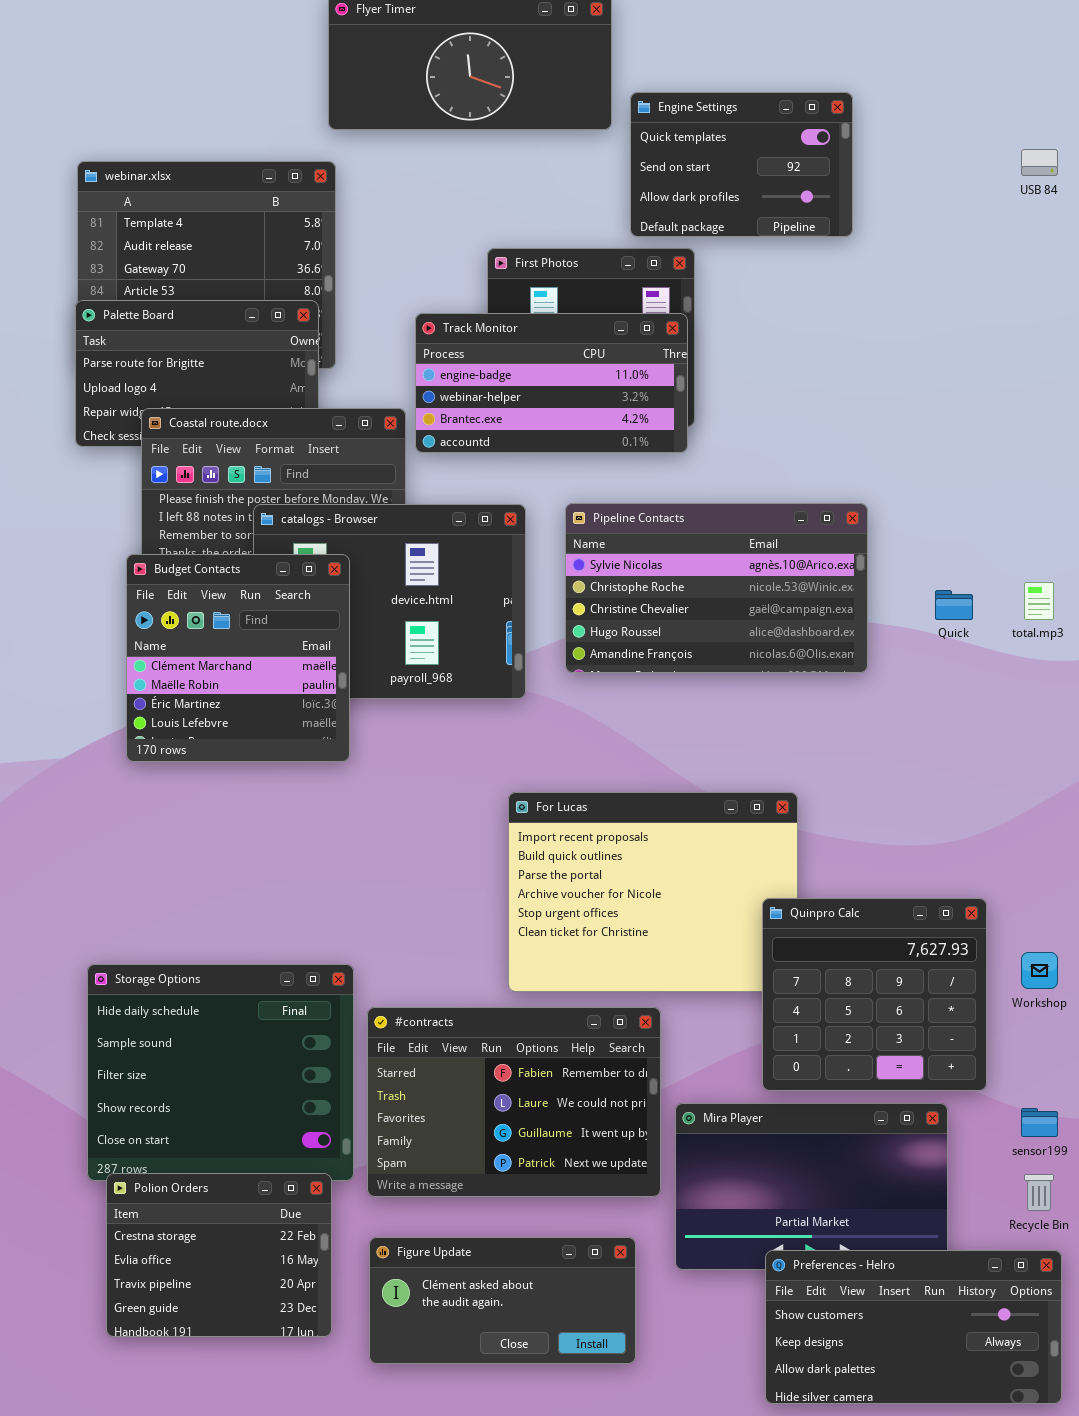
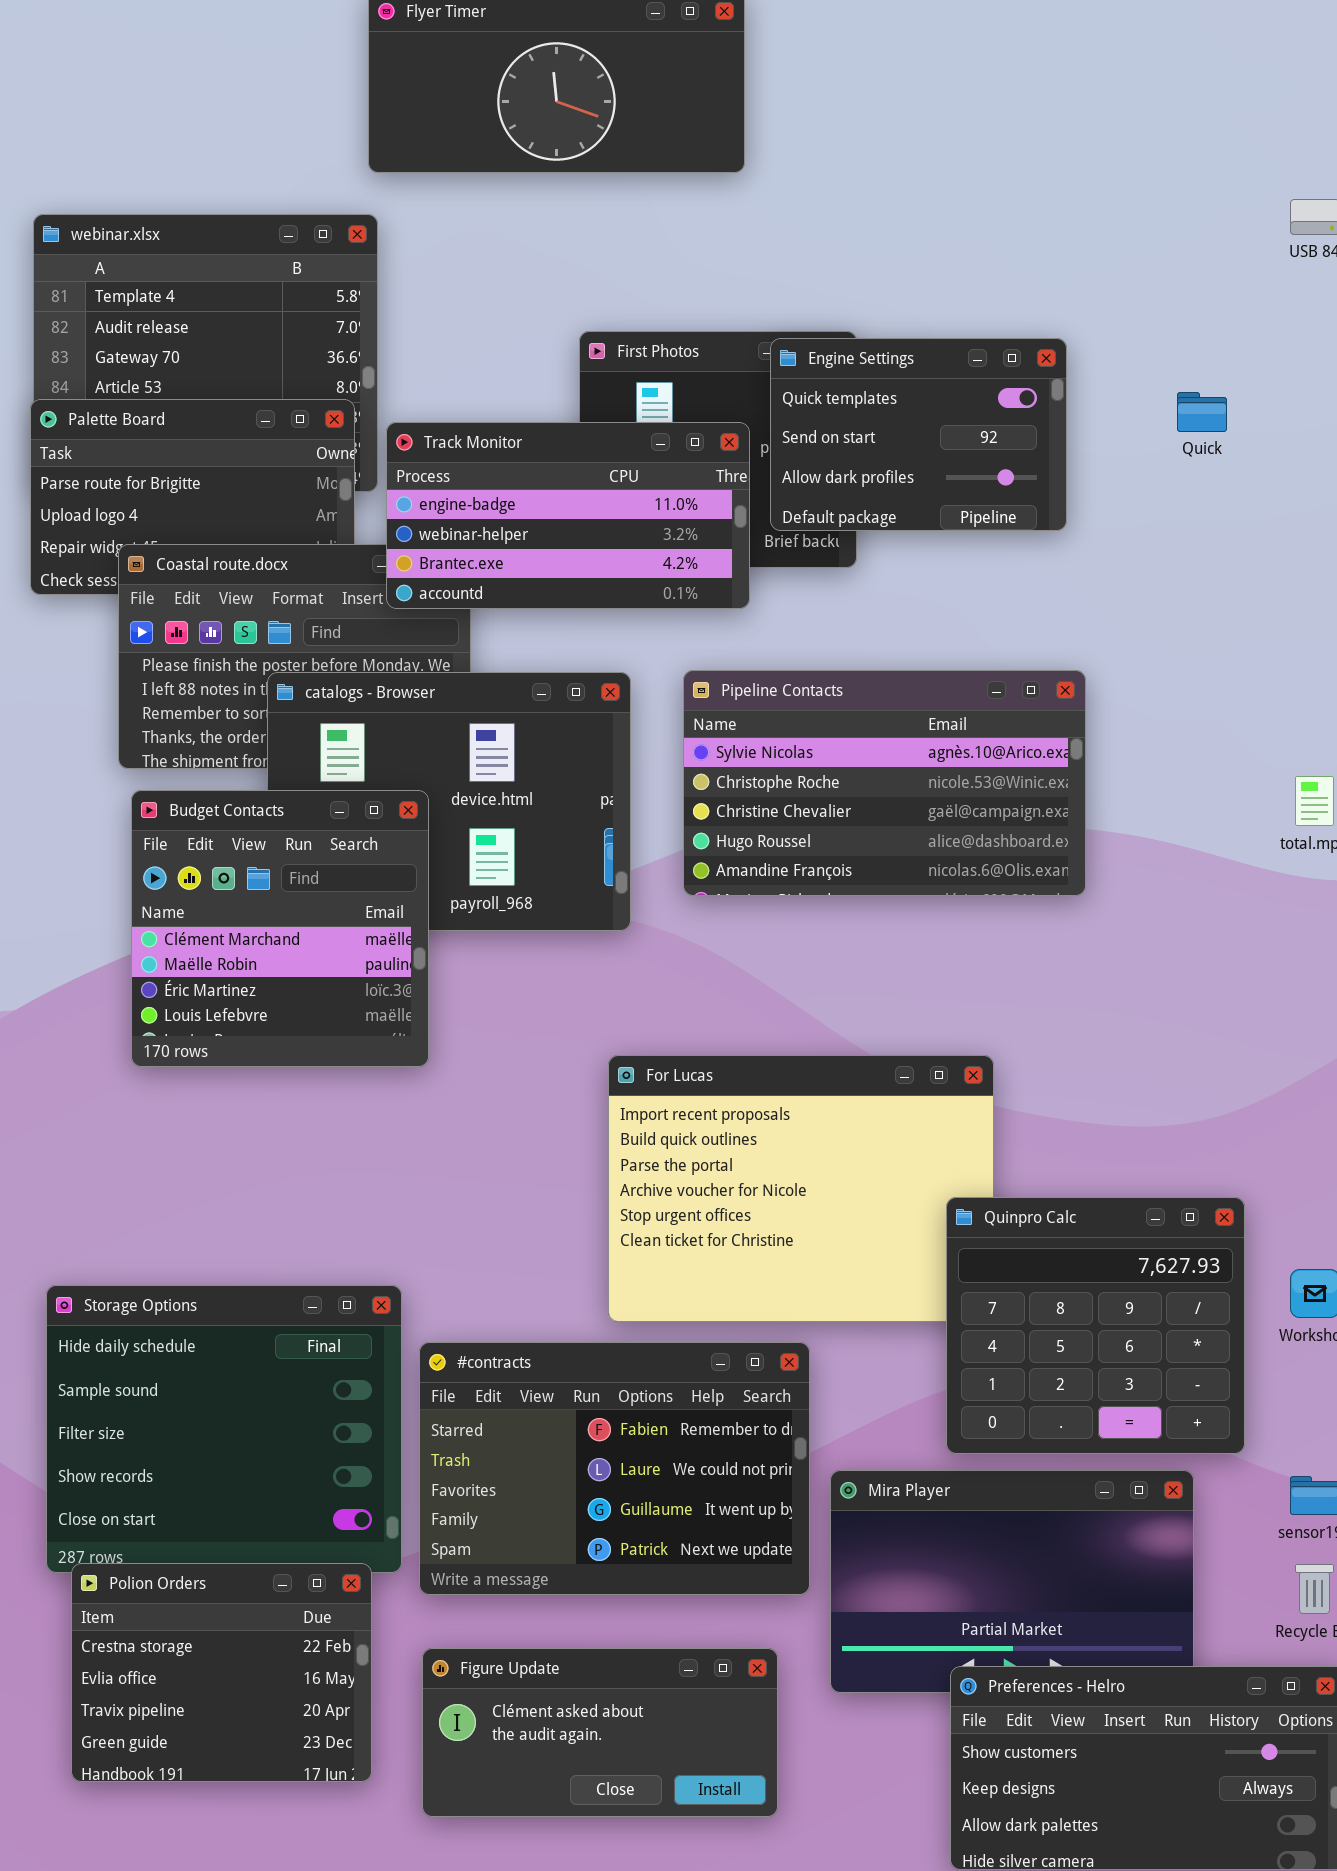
Engine Settings: [630,92,853,237] -> [770,338,1067,531], moved
Track Monitor: [415,313,688,453] -> [386,422,750,609], moved
Budget Contacts: [126,554,350,762] -> [131,790,429,1067], moved
Quick: [935,590,973,620] -> [1177,392,1227,432], moved

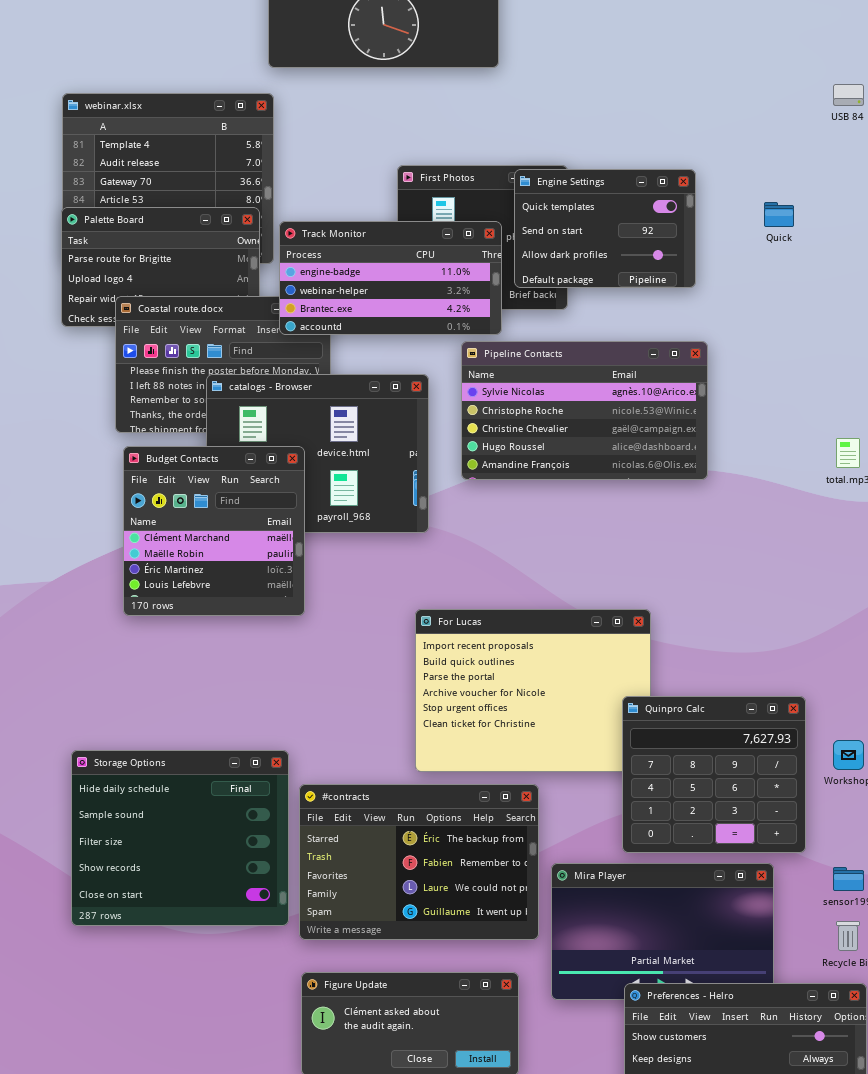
Pipeline Contacts: [683,670,1086,896] -> [461,341,708,480], moved
#contracts: [419,1342,810,1595] -> [299,784,539,940], scrolled up 1 row
Polion Orders: [71,1563,372,1782] -> none, closed

